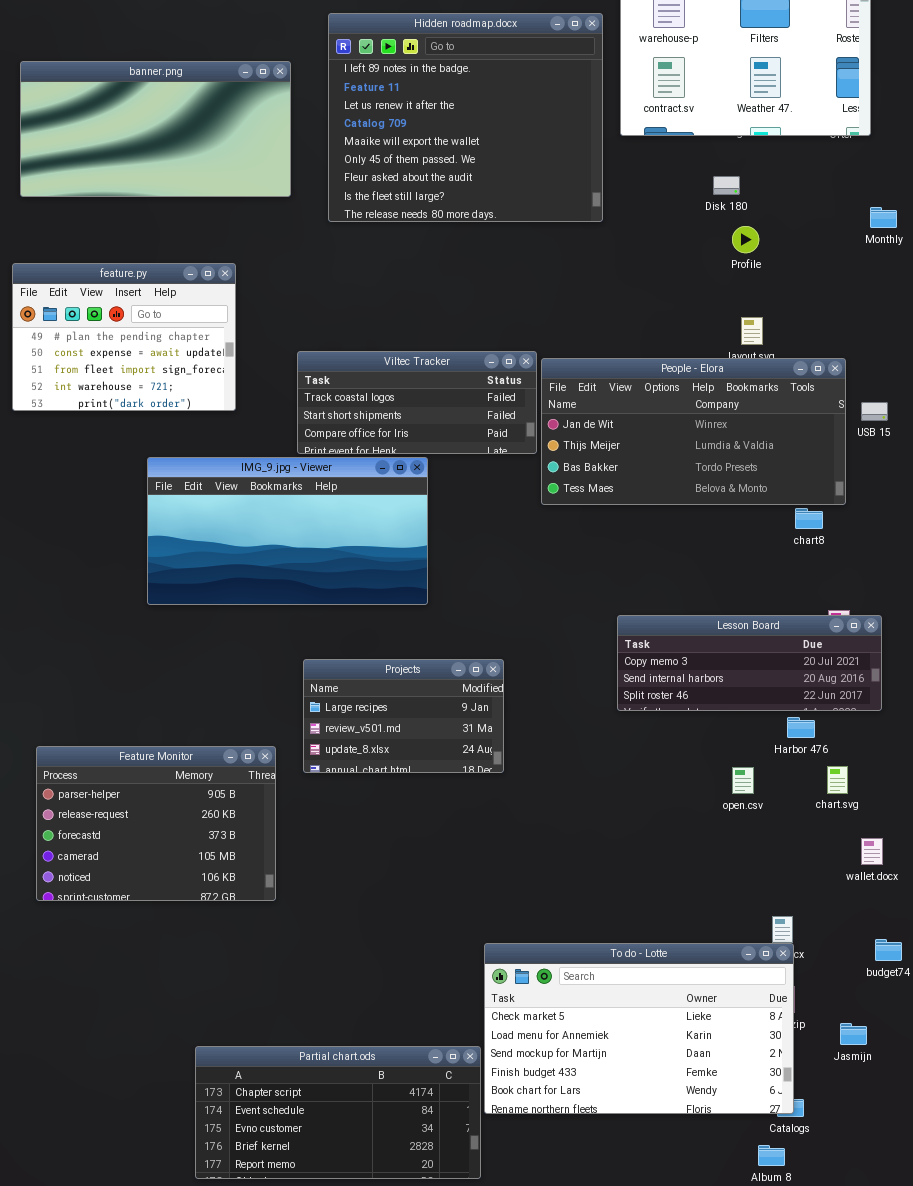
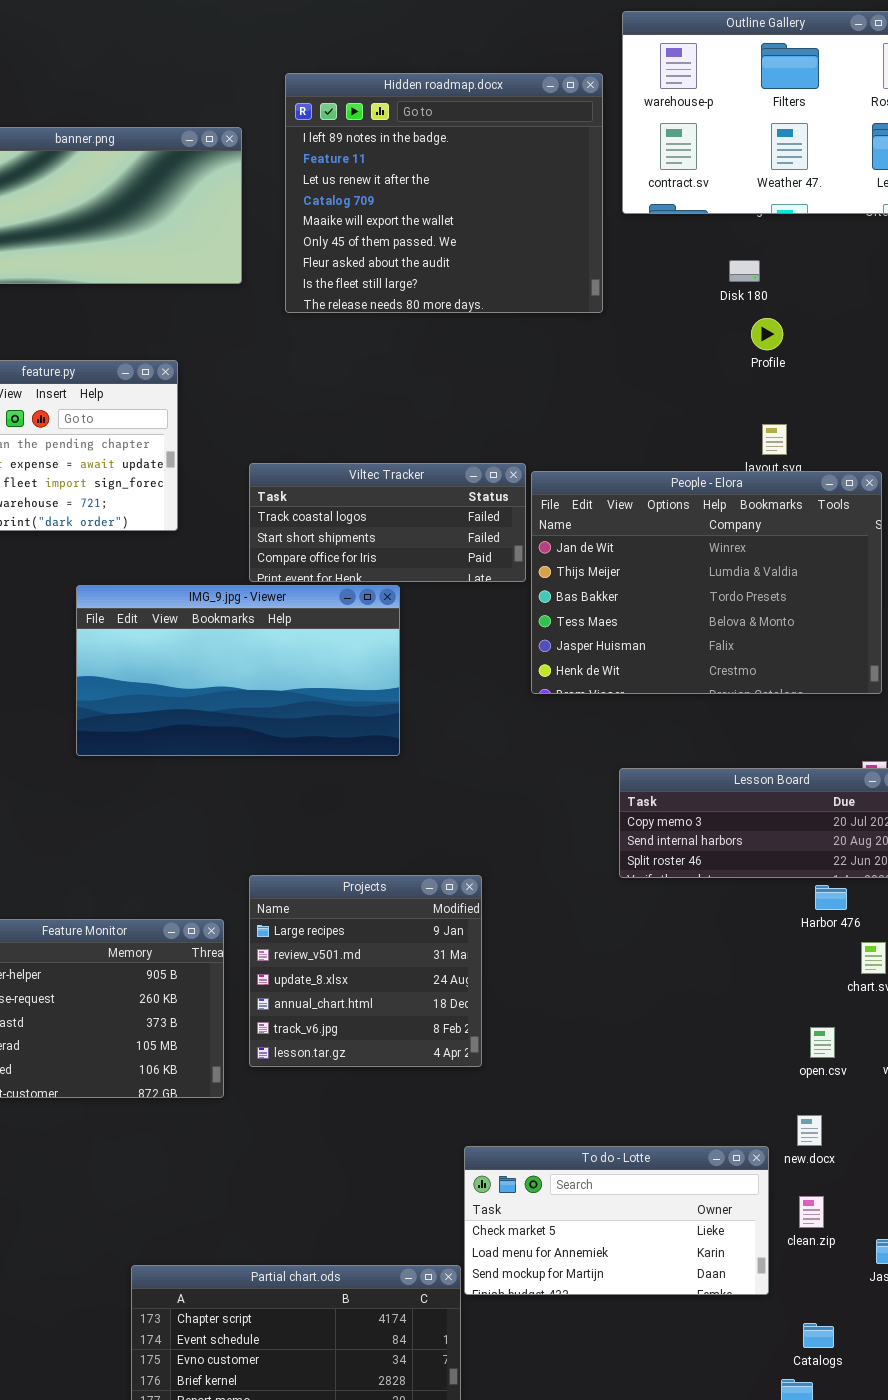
People - Elora: [541,358,846,505] -> [531,471,882,694], resized
Projects: [303,659,504,773] -> [249,875,482,1067], moved, resized
open.csv: [732,767,754,794] -> [810,1027,835,1058], moved
To do - Lotte: [484,943,794,1114] -> [464,1146,769,1295], resized

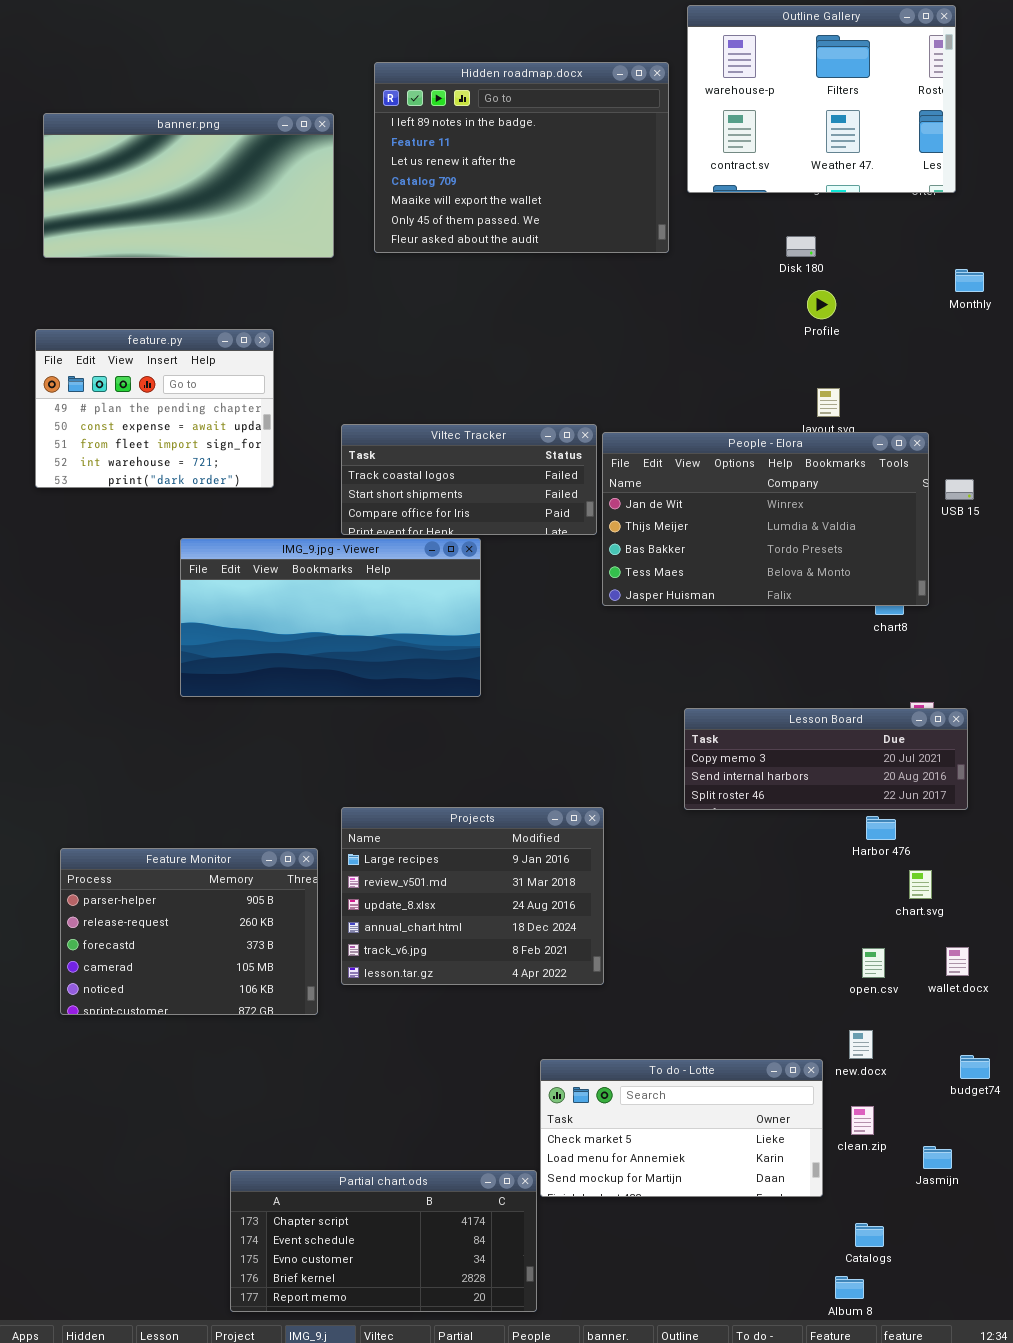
Hidden roadmap.docx: [285,73,603,313] -> [374,62,669,253], resized
People - Elora: [531,471,882,694] -> [602,432,929,606], resized
Projects: [249,875,482,1067] -> [341,807,604,985], resized

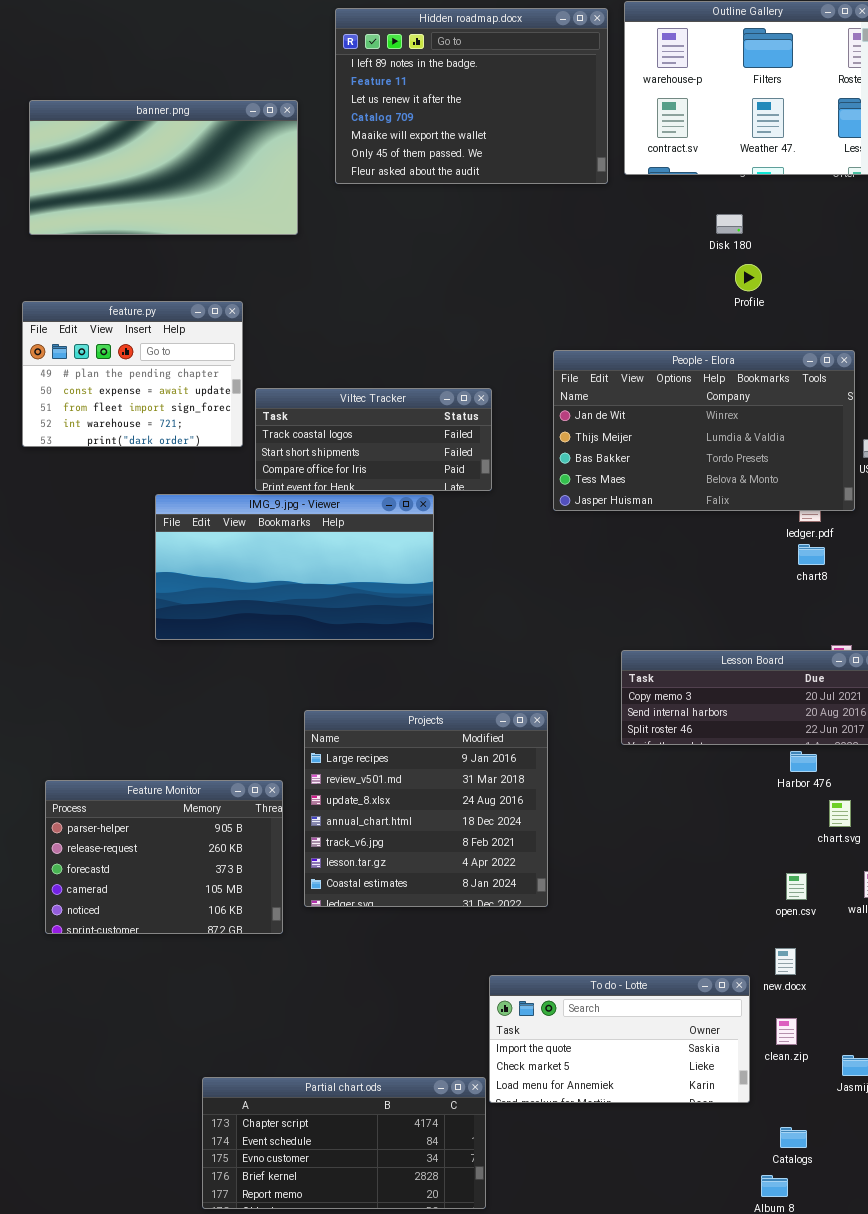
Hidden roadmap.docx: [374,62,669,253] -> [335,8,608,184], moved
Viltec Tracker: [341,424,597,535] -> [255,388,492,491], moved
People - Elora: [602,432,929,606] -> [553,350,855,511], moved
Projects: [341,807,604,985] -> [304,710,548,907], resized
To do - Lotte: [540,1059,823,1197] -> [489,975,750,1103], scrolled up 1 row

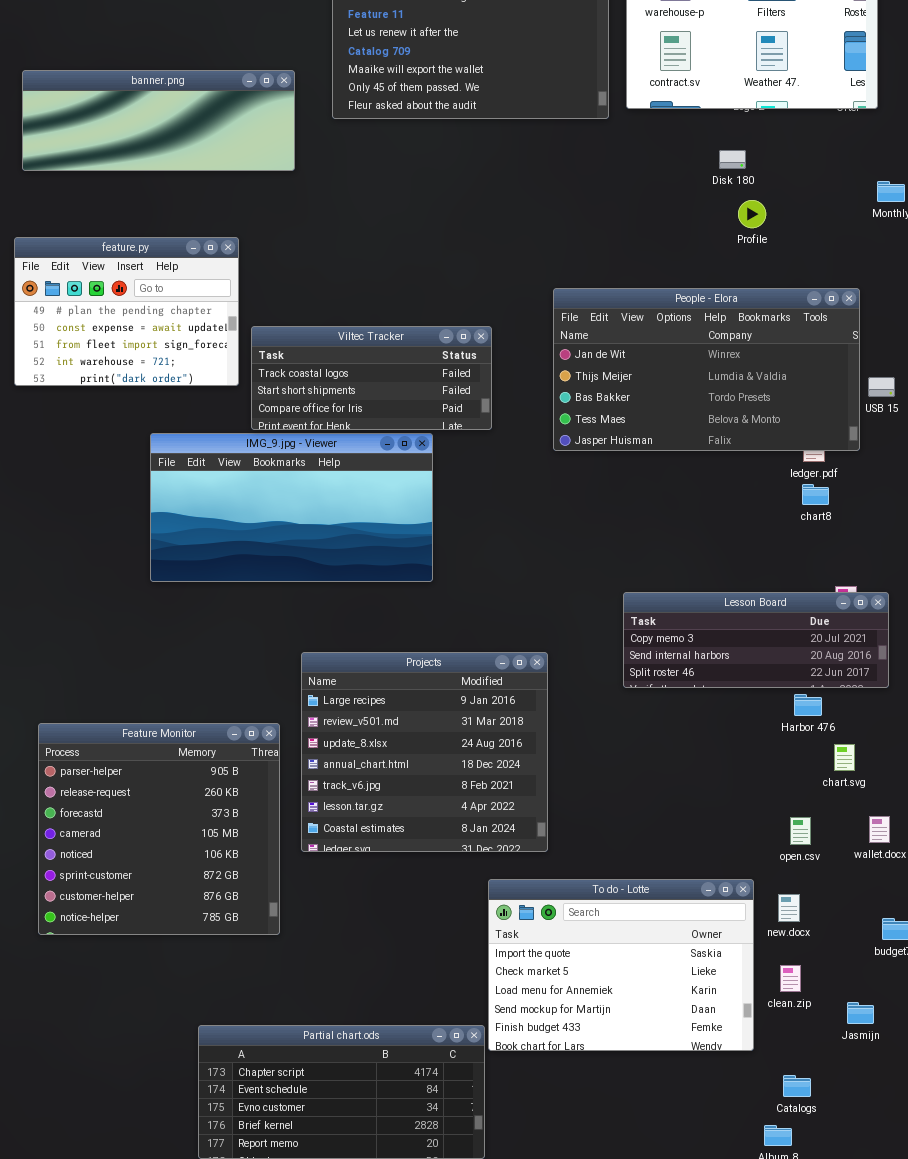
banner.png: [29,100,298,235] -> [22,70,295,171], resized
Feature Monitor: [45,780,283,934] -> [38,723,280,935], resized
To do - Lotte: [489,975,750,1103] -> [488,879,754,1051], resized

